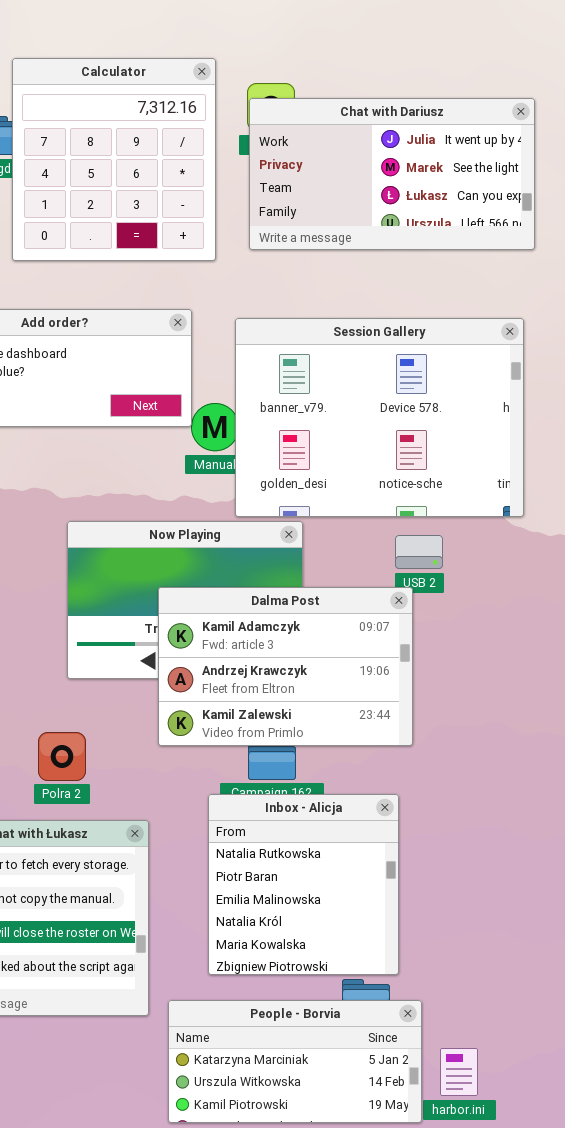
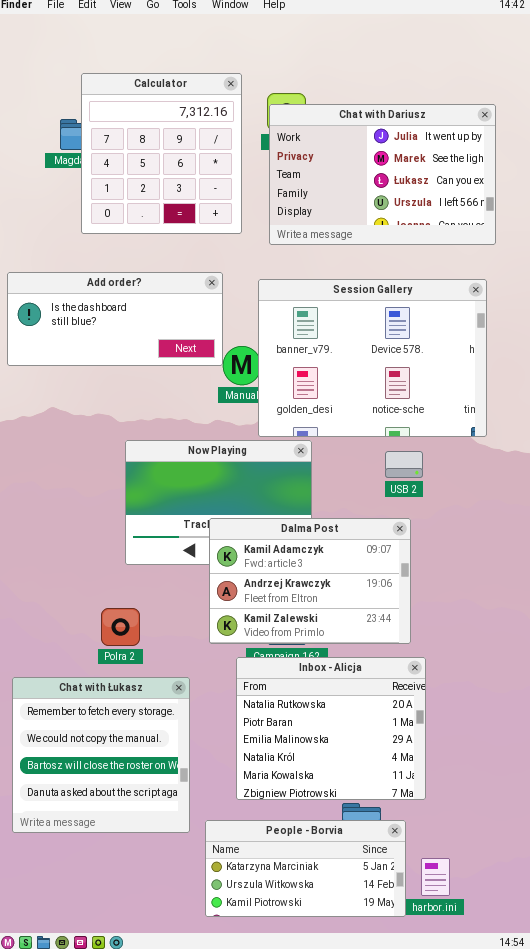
Chat with Dariusz: [249,98,535,250] -> [269,104,496,245], resized
Dalma Post: [158,587,413,746] -> [209,518,411,644], moved
Inbox - Alicja: [208,794,399,975] -> [236,657,426,800], resized

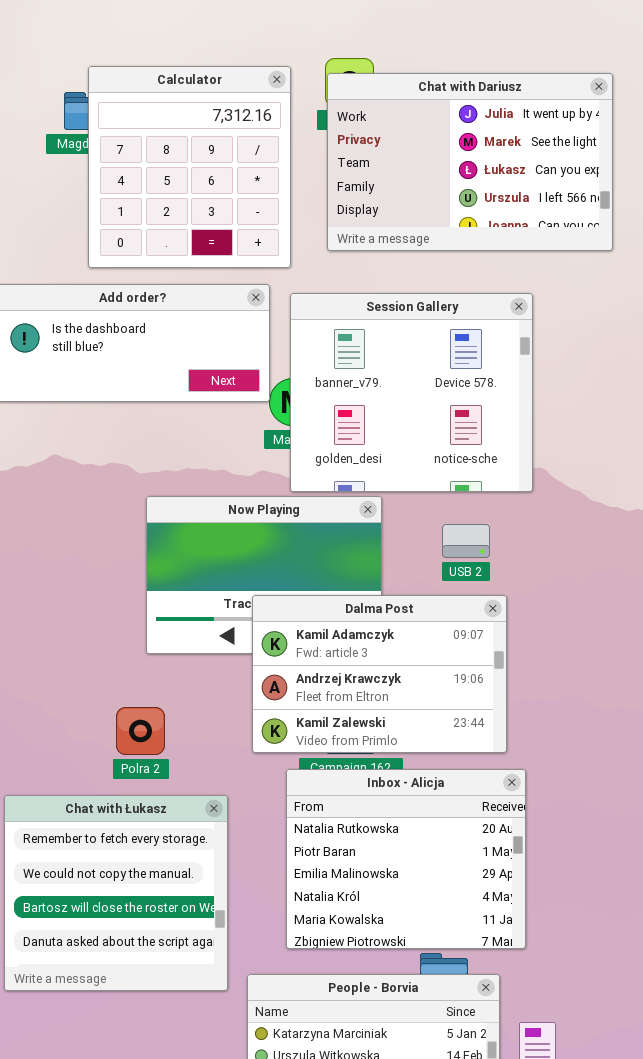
Calculator: [81,73,242,234] -> [88,66,291,268], moved
Session Gallery: [258,279,487,437] -> [290,293,533,492], moved, resized
USB 2: [385,451,423,478] -> [442,524,490,558], moved

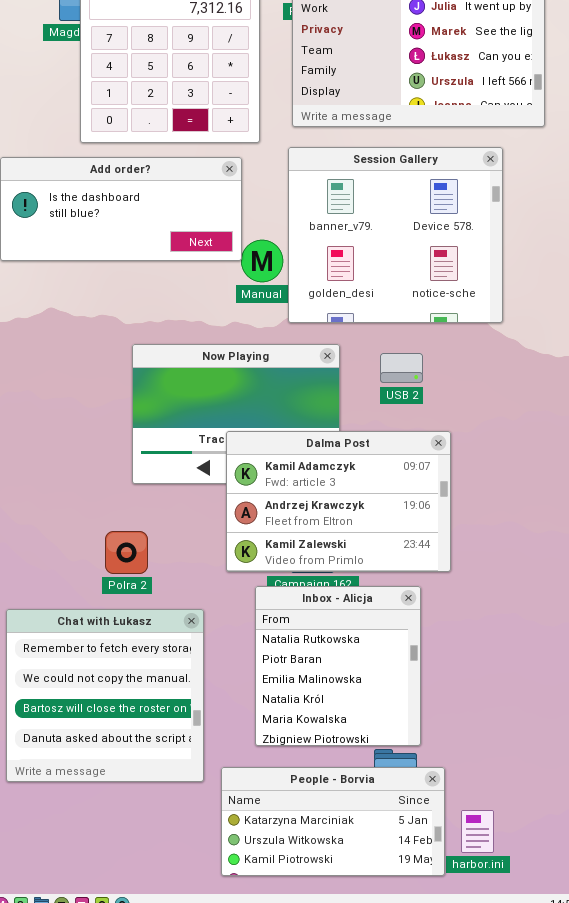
Session Gallery: [290,293,533,492] -> [288,147,503,323], moved
USB 2: [442,524,490,558] -> [380,353,423,383], moved
Inbox - Alicja: [286,769,526,949] -> [255,586,421,746], resized

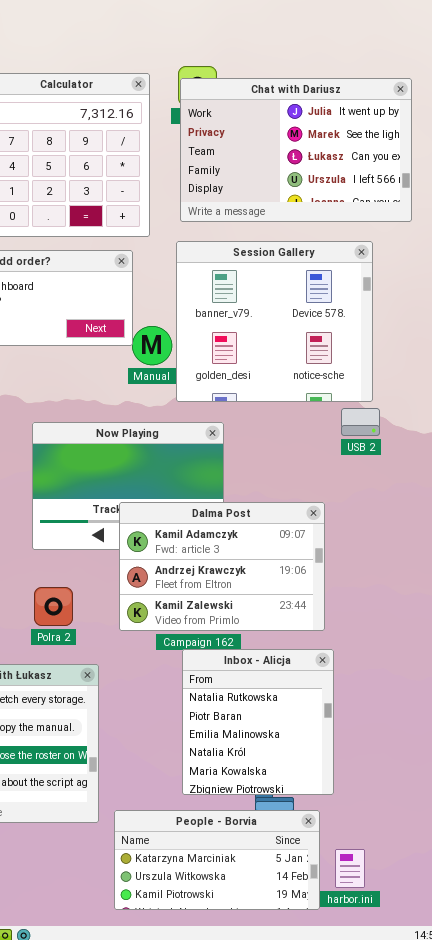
USB 2: [380,353,423,383] -> [341,408,380,436], moved
Polra 2: [105,531,148,574] -> [34,587,73,626], moved
Inbox - Alicja: [255,586,421,746] -> [182,649,334,795], moved

